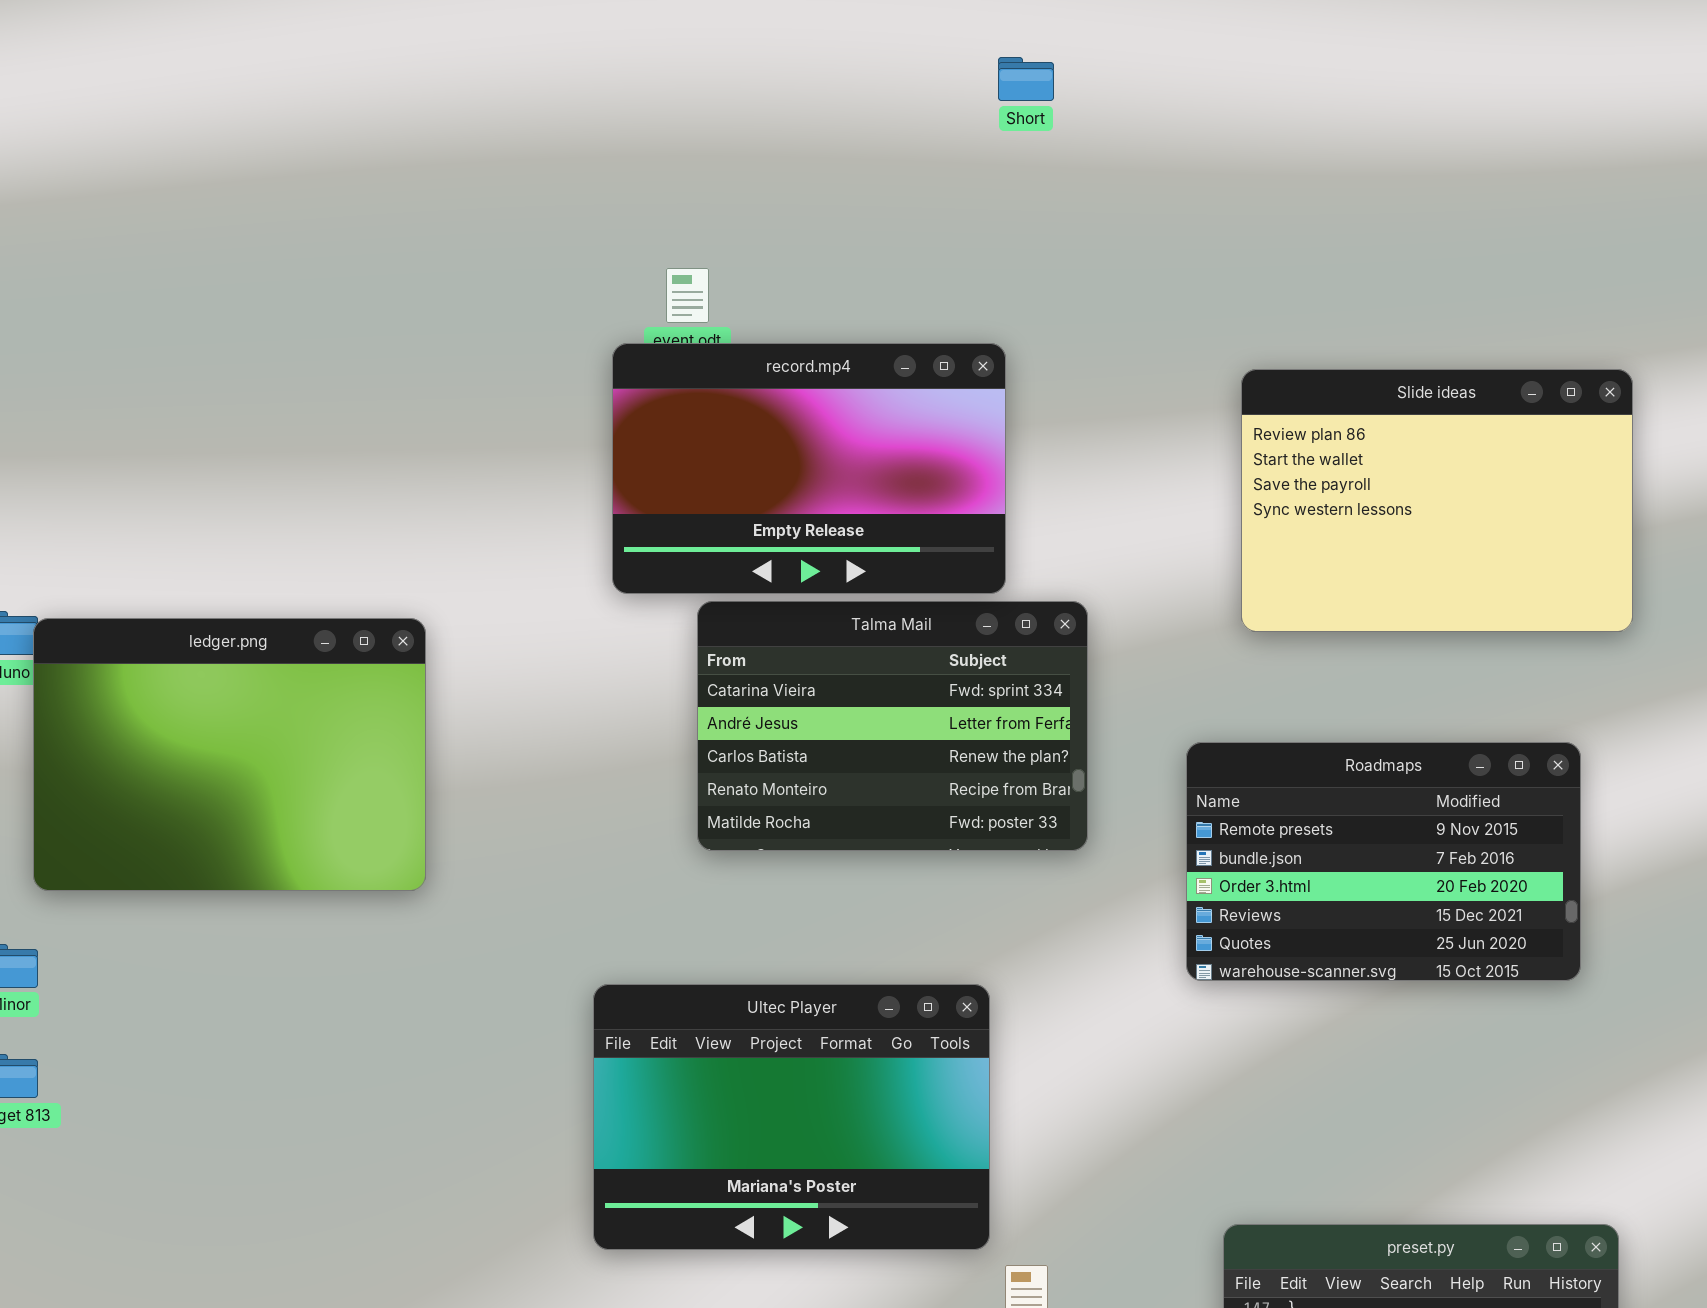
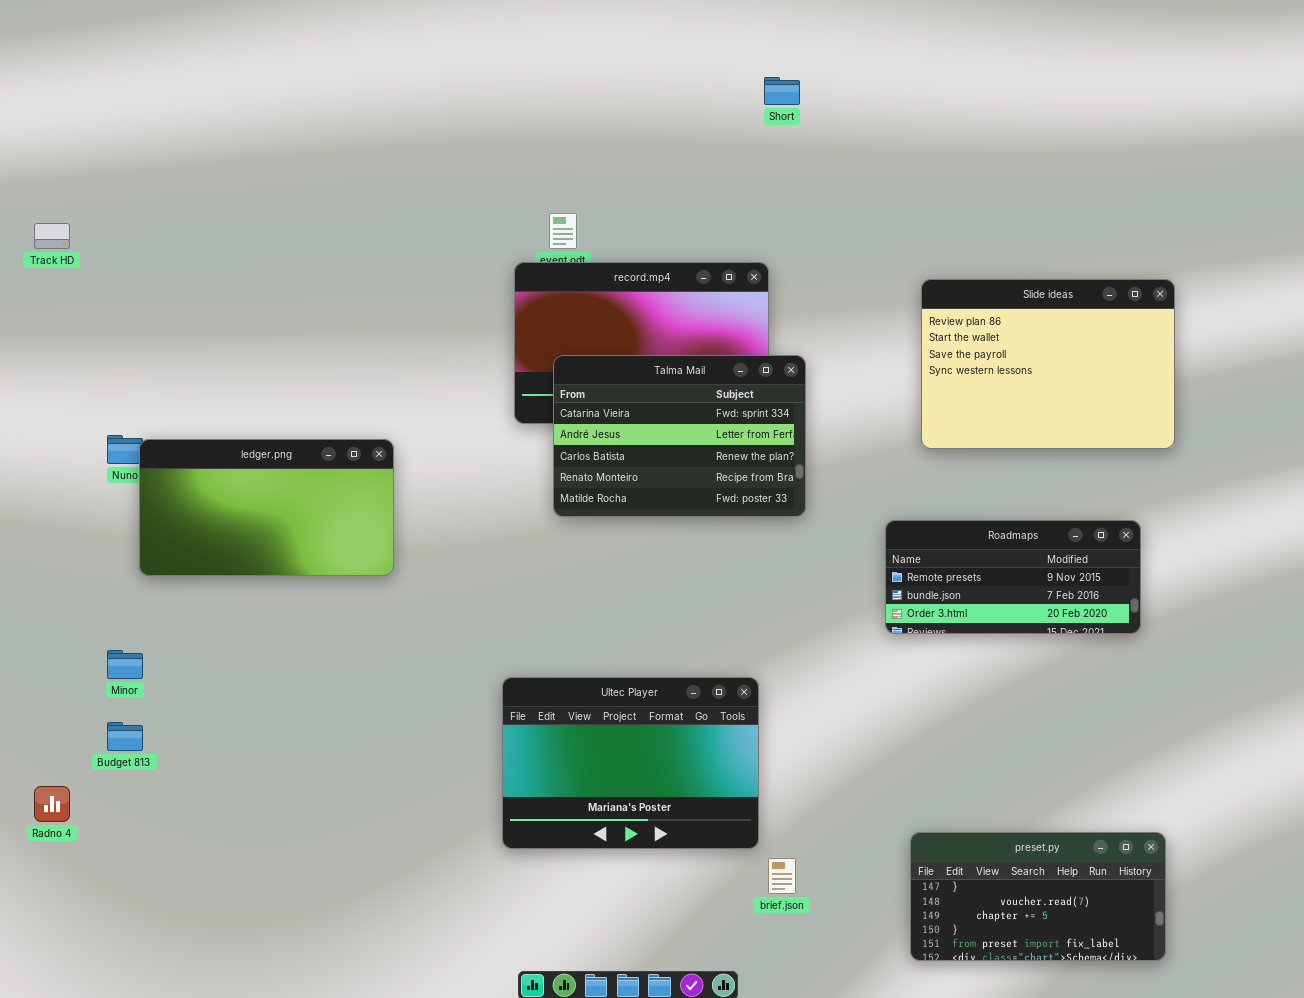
Talma Mail: [697,601,1088,851] -> [553,355,806,517], moved
ledger.png: [33,618,426,891] -> [139,439,394,576], resized
Roadmaps: [1186,742,1581,981] -> [885,520,1141,634], resized

